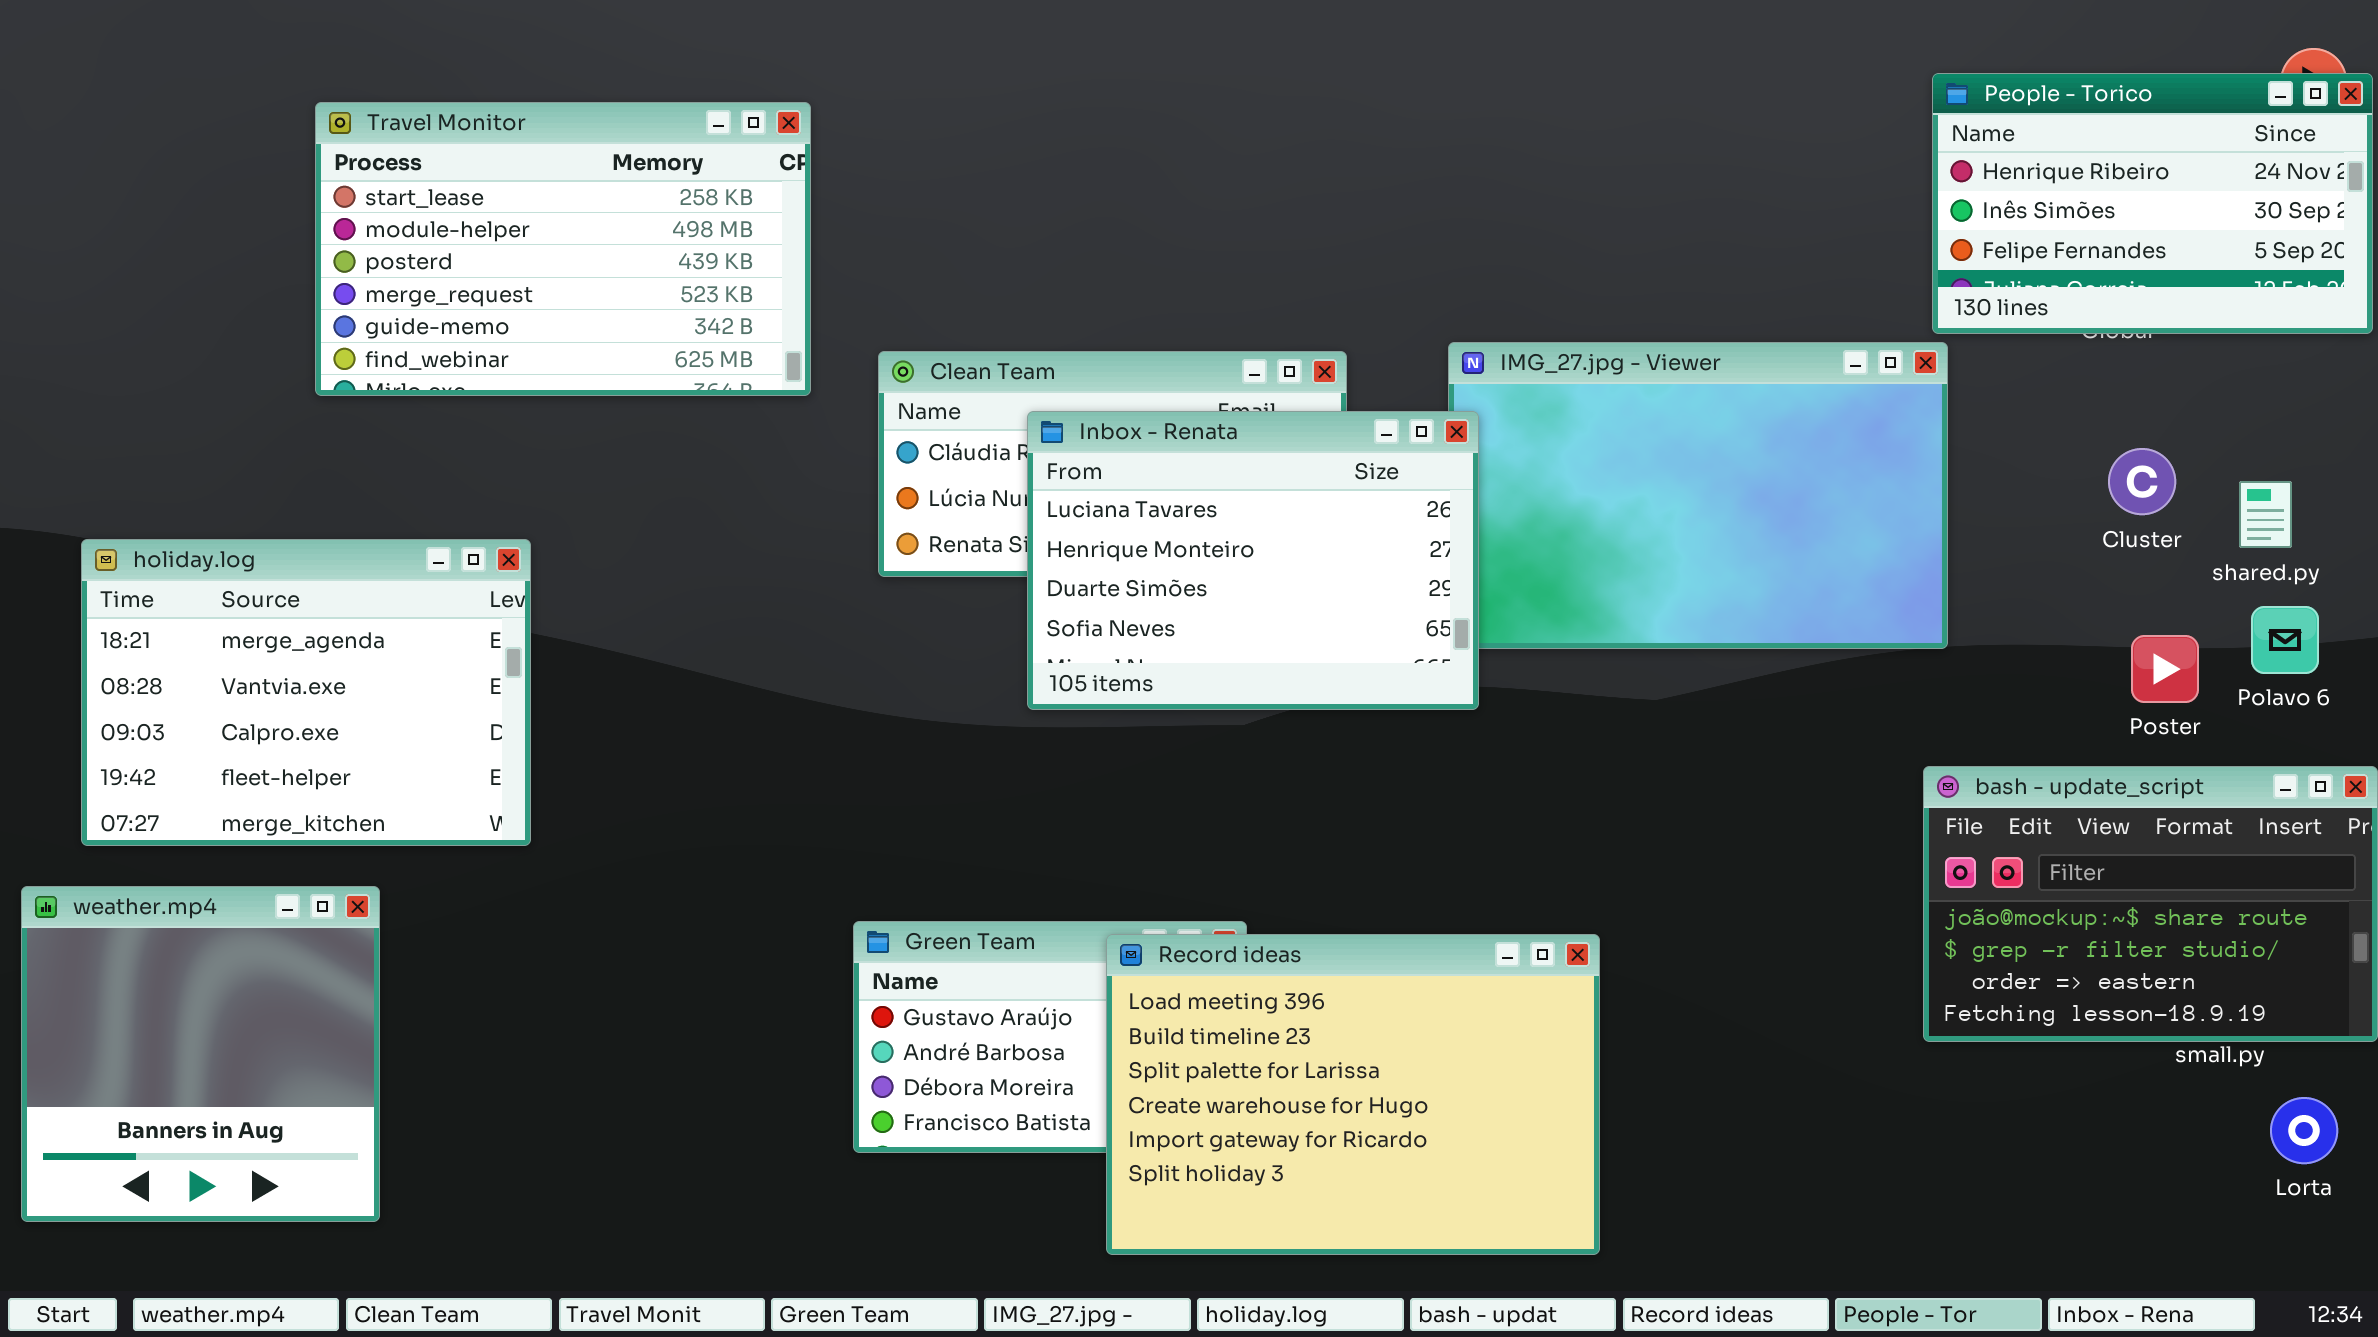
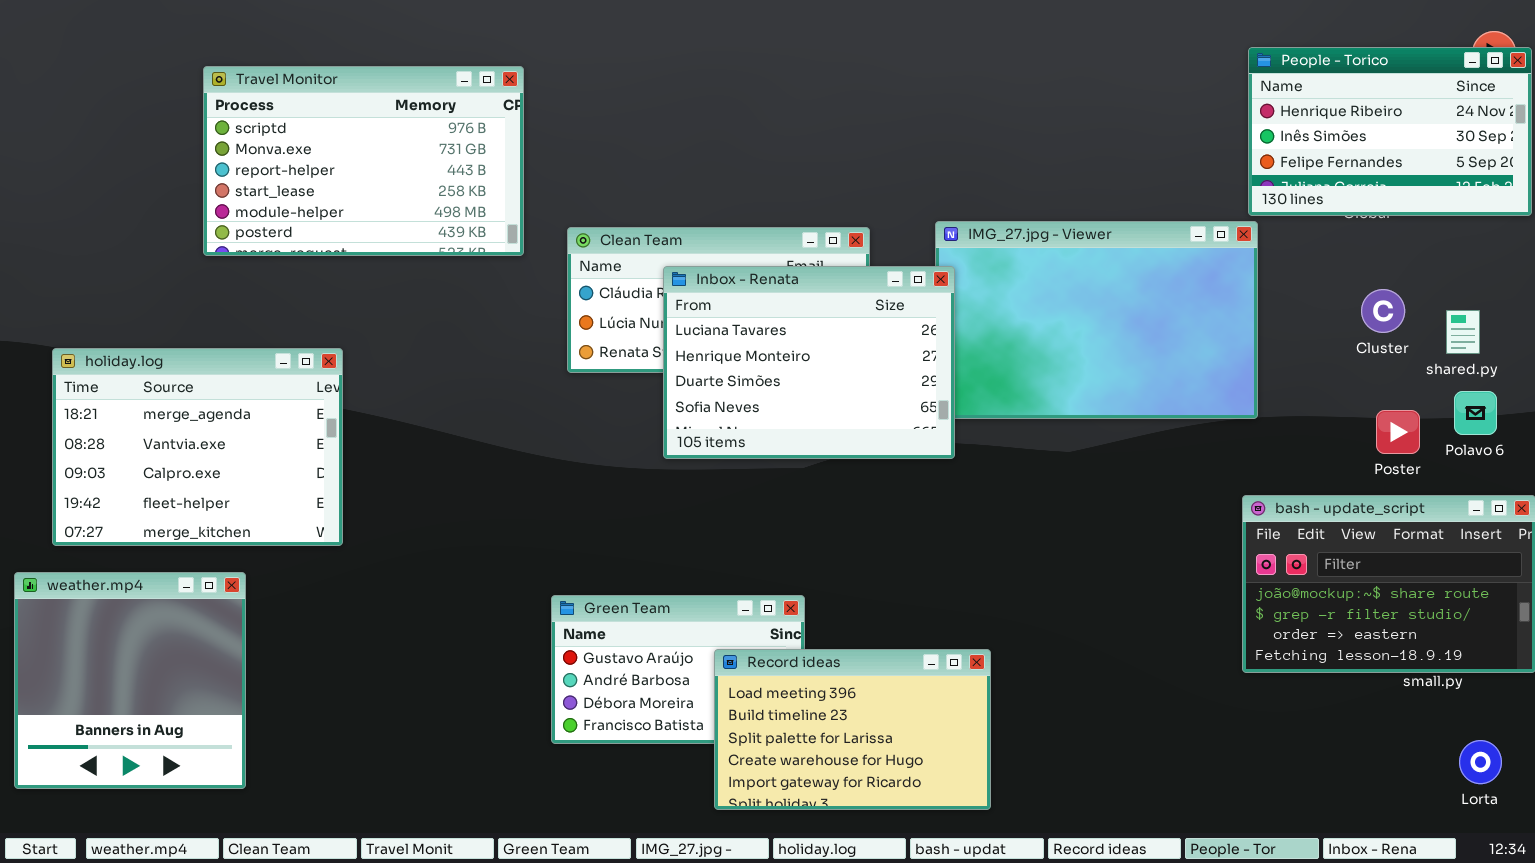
Travel Monitor: [315,102,811,396] -> [203,66,524,256], scrolled up 3 rows
Record ideas: [1106,934,1600,1255] -> [714,649,991,810], resized
Lorta: [2270,1097,2338,1164] -> [1459,740,1502,784], moved

